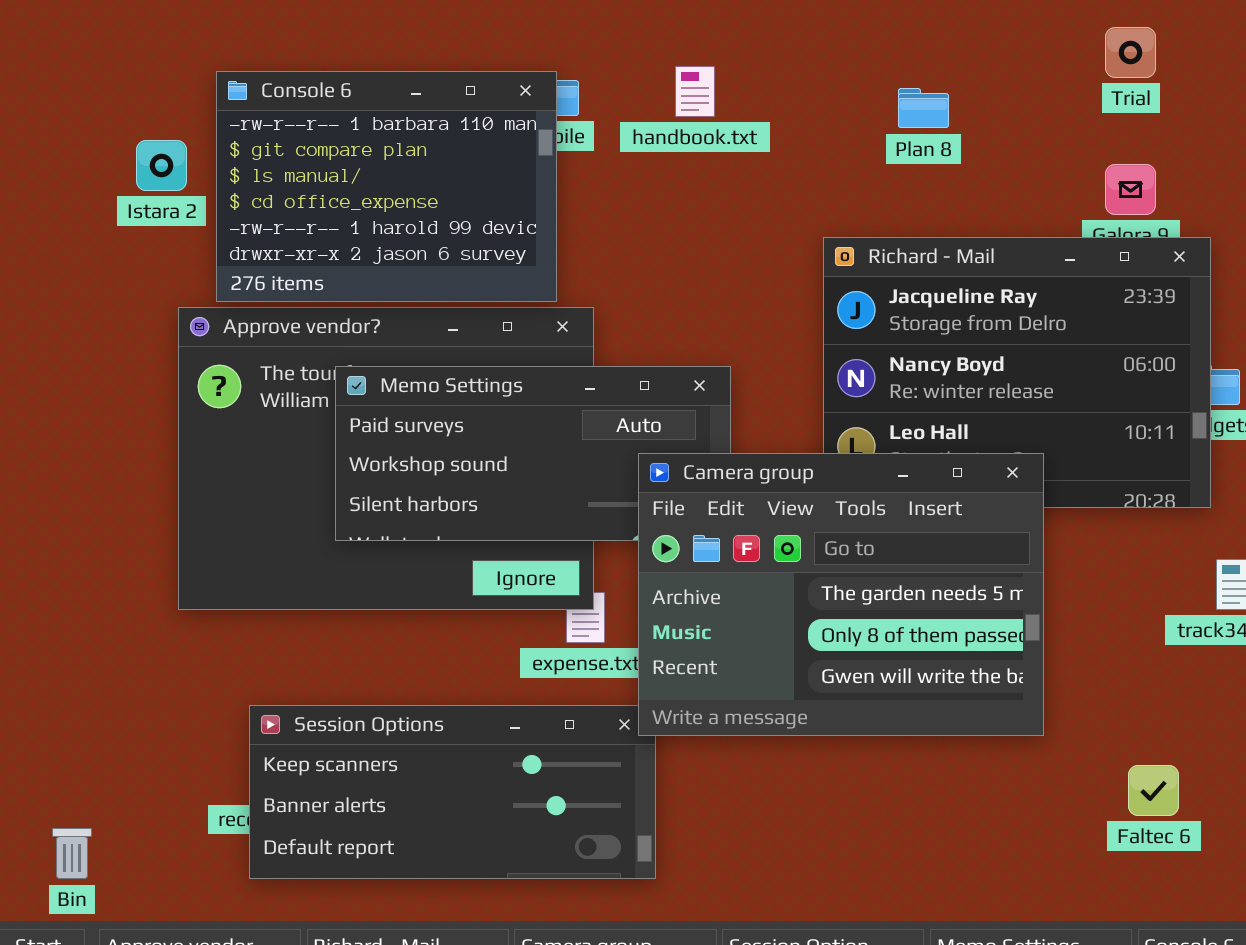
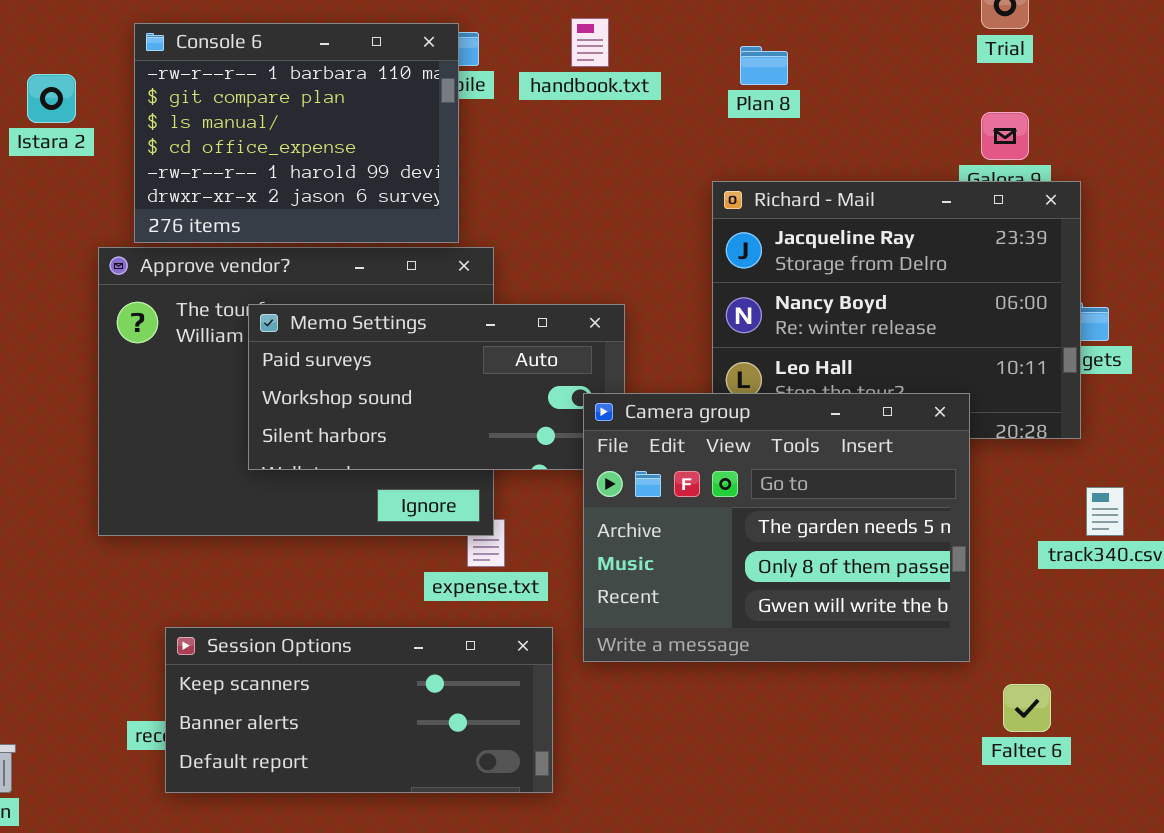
Plan 8: [898,88,949,128] -> [740,46,788,85], moved
Istara 2: [136,140,187,191] -> [27,74,76,123], moved
Camera group: [638,453,1044,736] -> [583,393,970,662], moved

